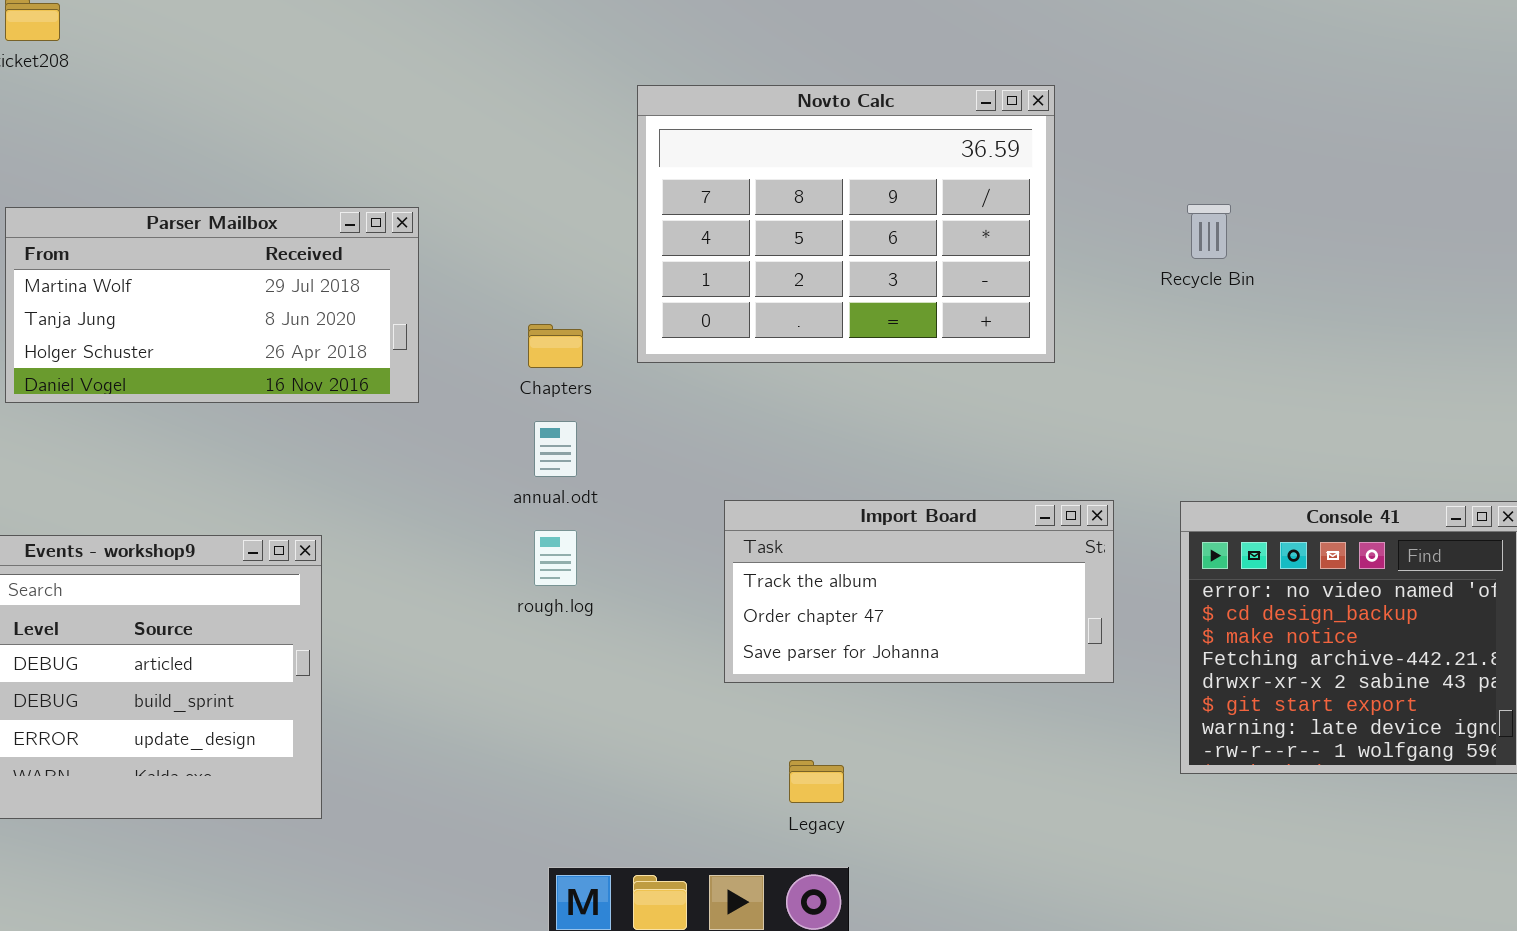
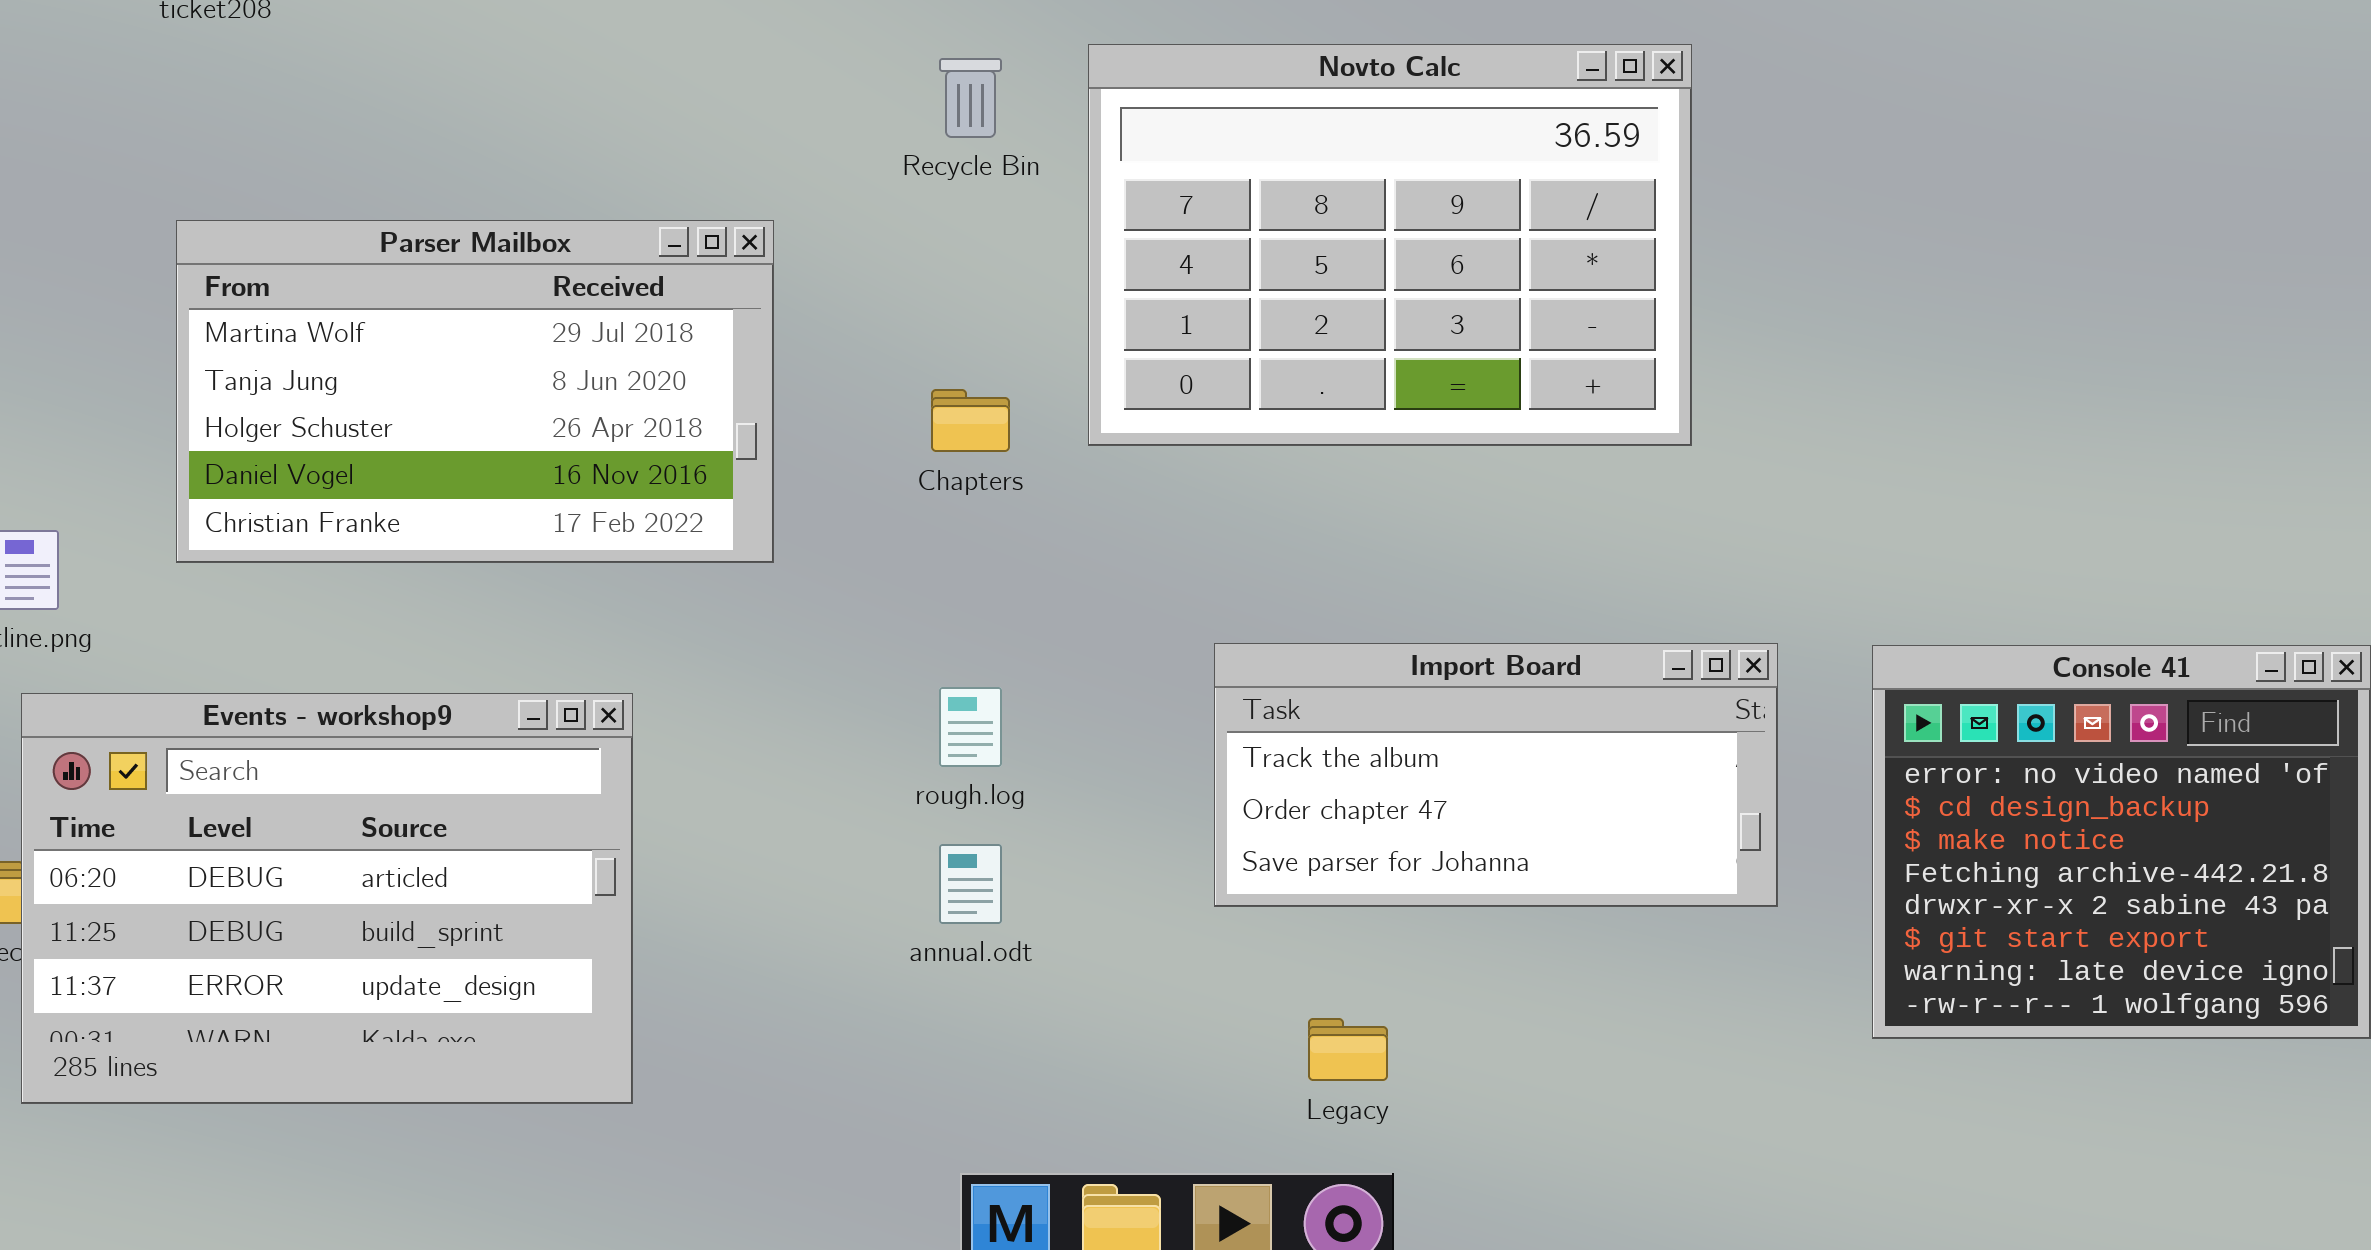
Recycle Bin: [1187,204,1231,259] -> [939,58,1002,138], moved
Parser Mailbox: [5,207,419,403] -> [176,220,774,563], resized
annual.odt: [534,421,577,477] -> [939,844,1002,924], moved

